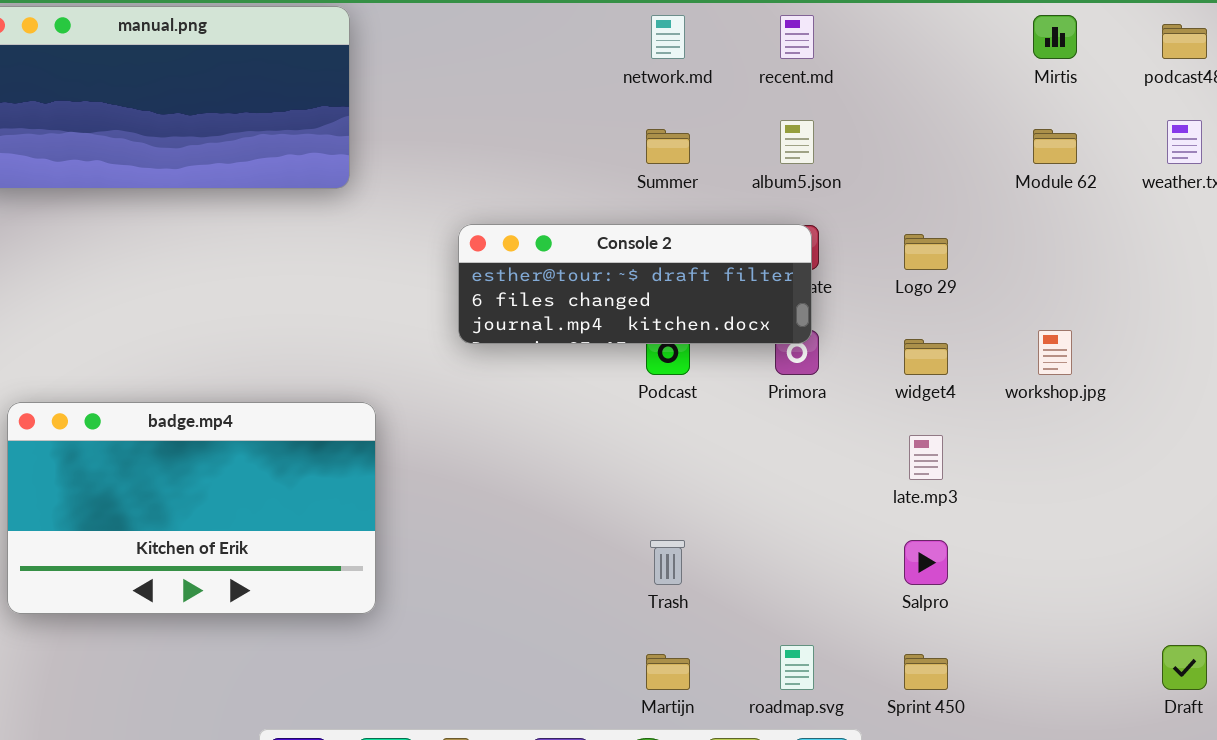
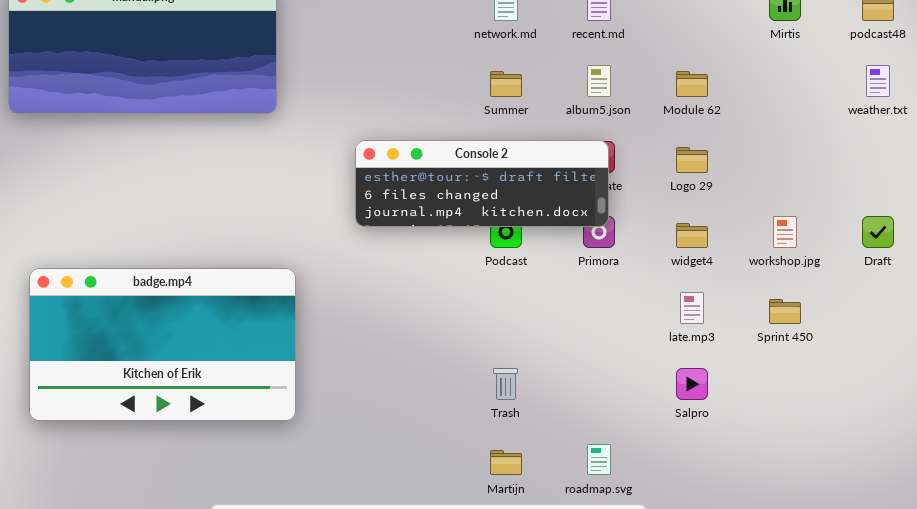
Module 62: [1033,129,1077,164] -> [676,71,708,97], moved
Draft: [1162,645,1207,690] -> [862,216,894,248], moved
Sprint 450: [904,654,948,690] -> [769,299,801,324], moved

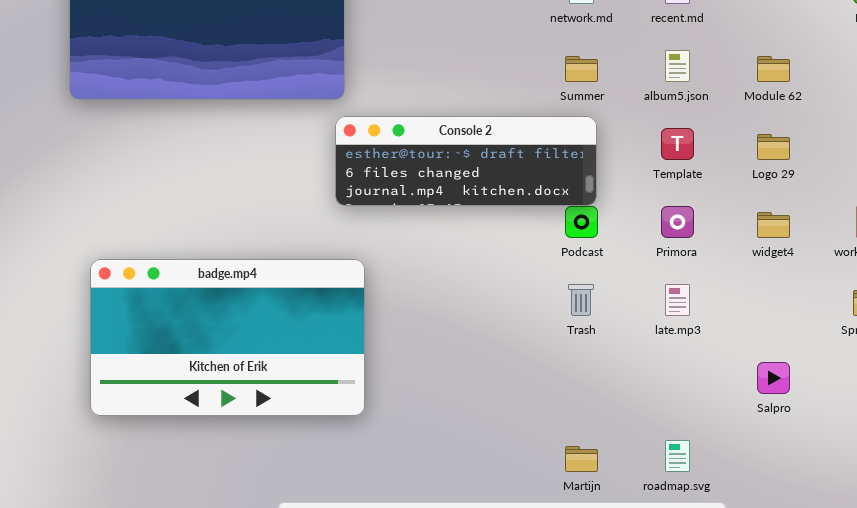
Console 2: [355,140,609,227] -> [335,116,597,206], moved
late.mp3: [680,292,704,324] -> [665,284,690,316], moved
Trash: [493,368,518,400] -> [568,284,594,316], moved

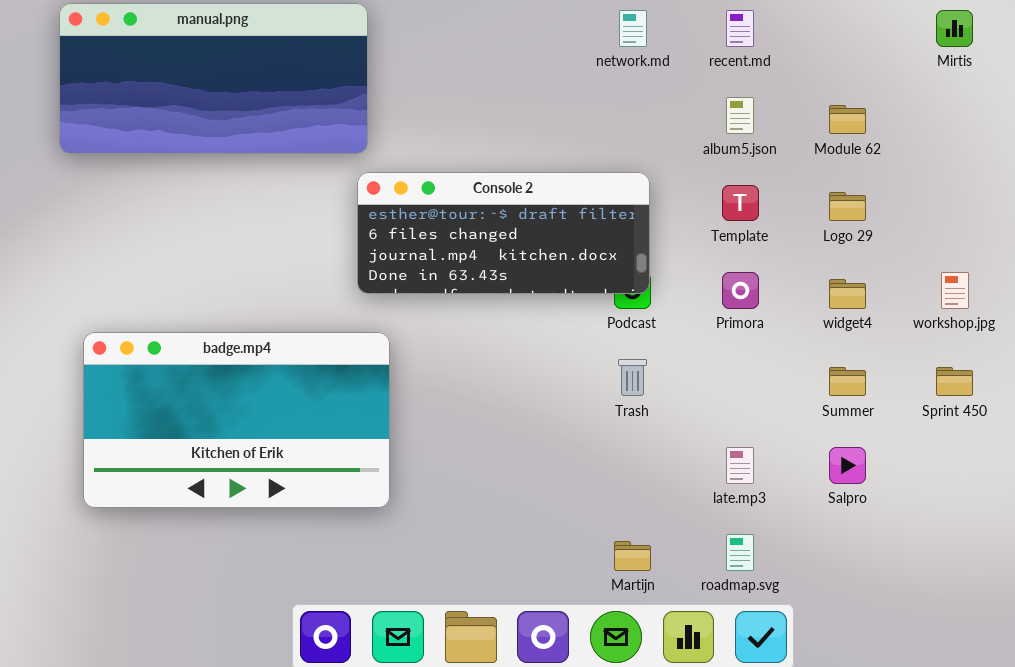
Summer: [565,56,598,82] -> [829,367,866,396], moved
Console 2: [335,116,597,206] -> [357,172,650,294], resized
late.mp3: [665,284,690,316] -> [726,447,754,484], moved

